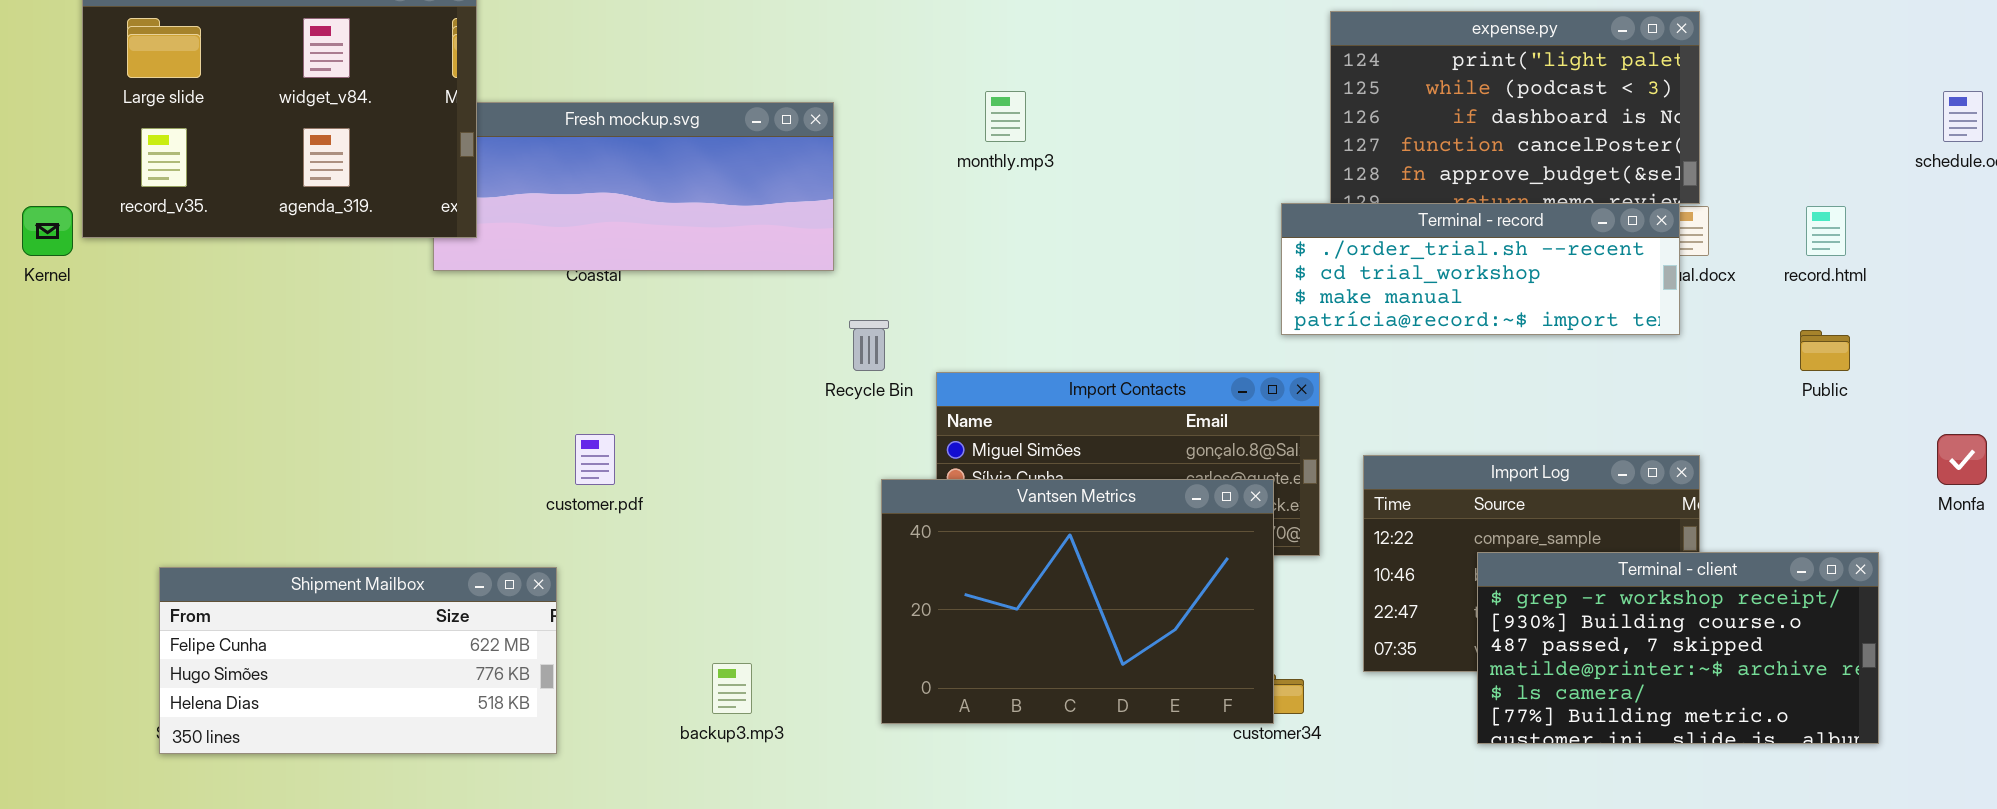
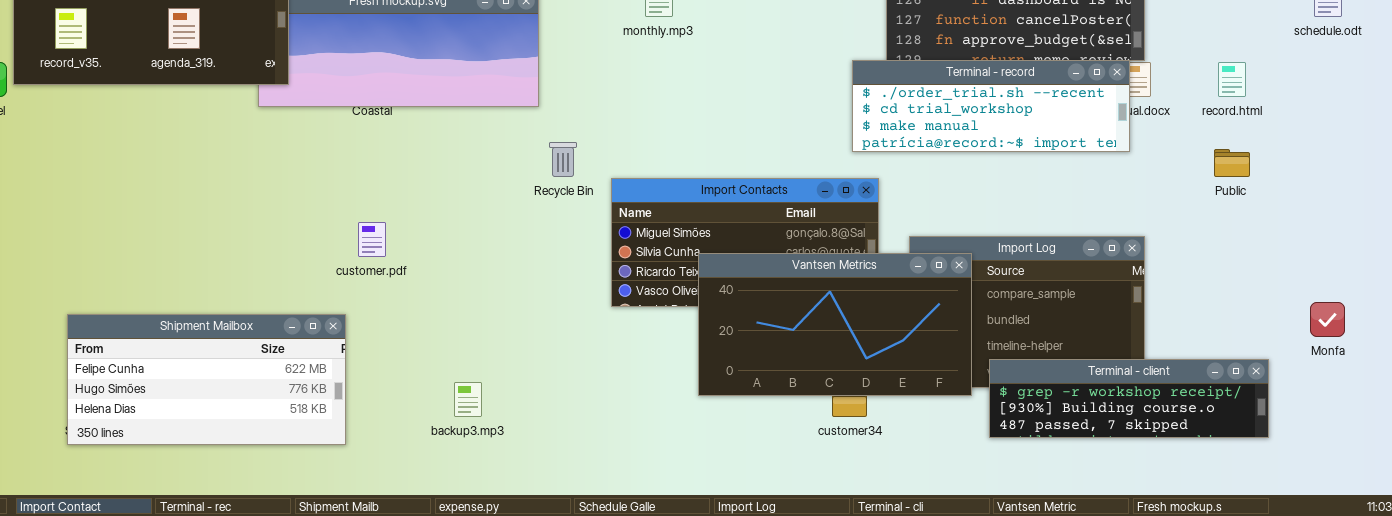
Monfa: [1937,434,1987,485] -> [1310,302,1345,337], moved
Vantsen Metrics: [881,479,1274,724] -> [698,253,972,396], moved, resized
Terminal - client: [1477,552,1879,744] -> [989,359,1269,438], resized

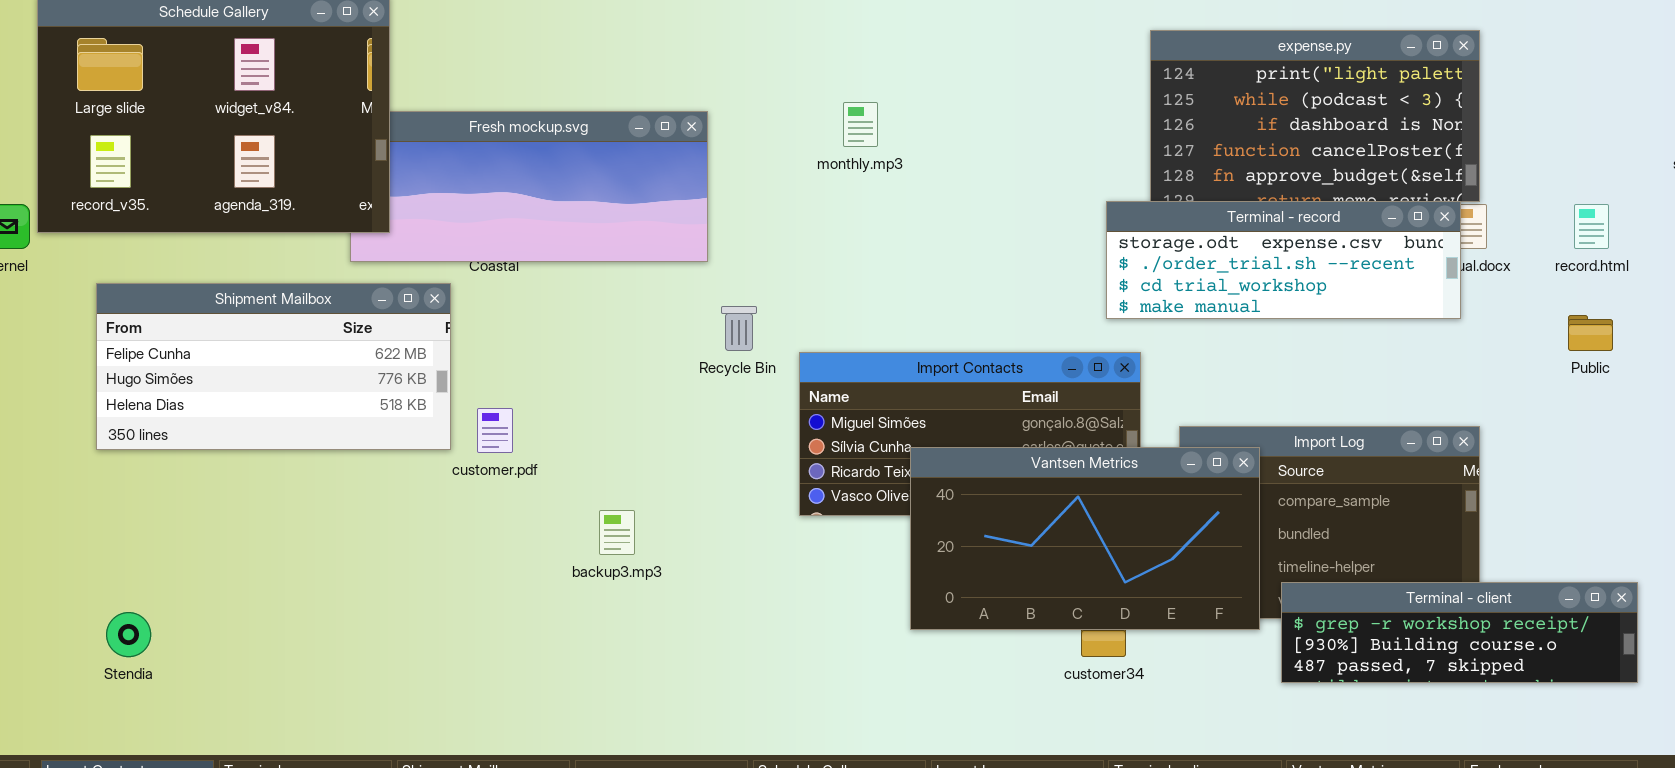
Terminal - record: [852,60,1130,152] -> [1106,201,1461,319], scrolled up 1 row
Shipment Mailbox: [67,314,346,445] -> [96,283,451,450], moved
backup3.mp3: [454,382,482,417] -> [599,510,635,555], moved

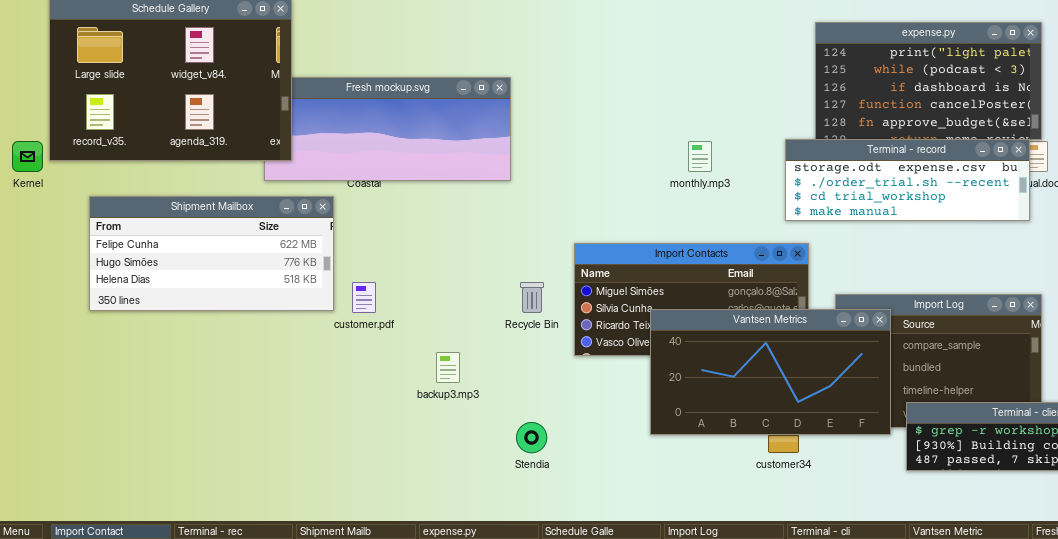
monthly.mp3: [843,102,878,147] -> [688,141,712,172], moved
Recycle Bin: [721,306,757,351] -> [520,282,544,313], moved
Stendia: [106,612,151,657] -> [516,422,547,453], moved

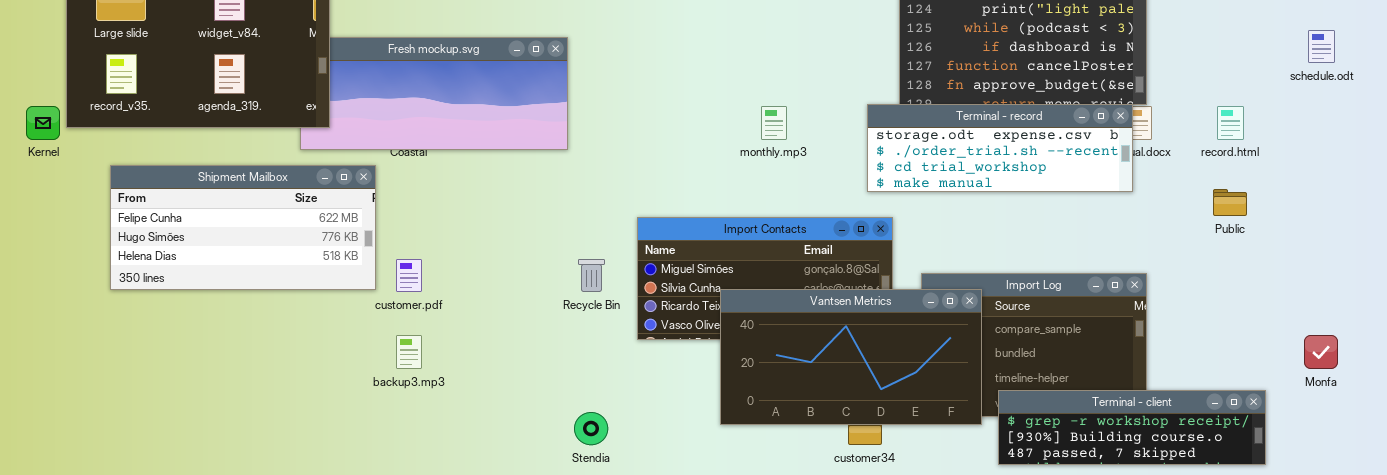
backup3.mp3: [436,352,460,383] -> [396,335,422,369], moved

